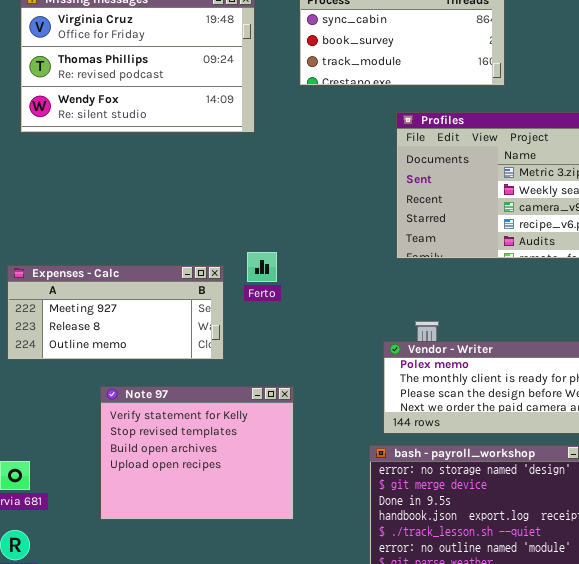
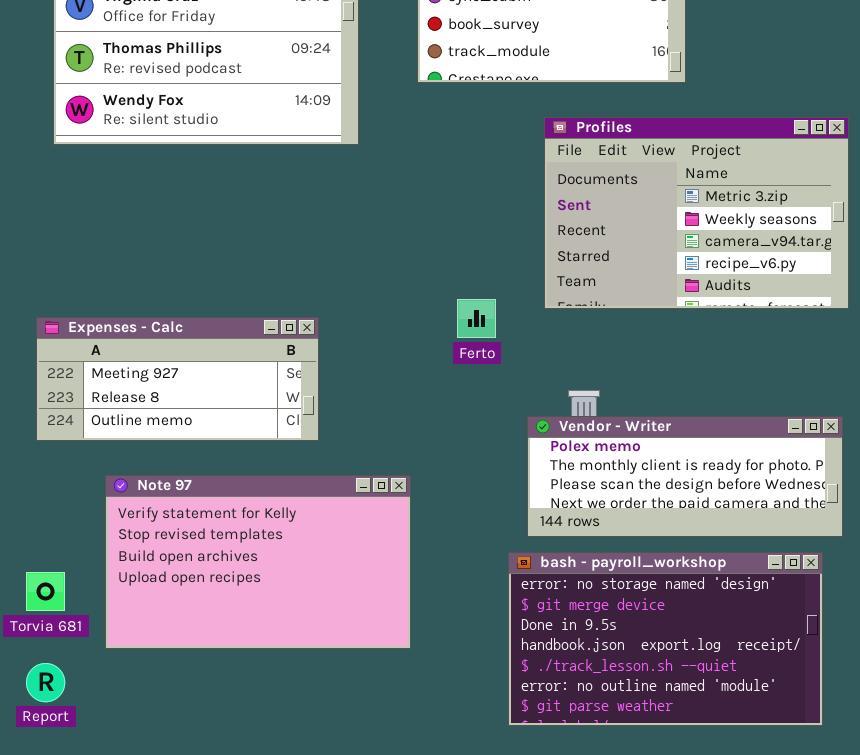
Ferto: [247,252,277,282] -> [457,299,496,338], moved
Note 97: [100,386,294,520] -> [105,475,411,649], resized

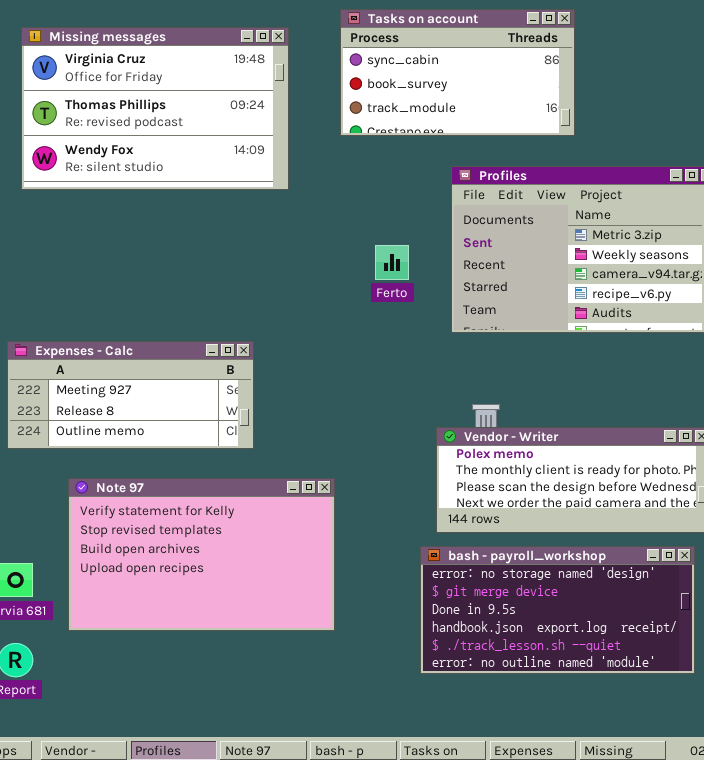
Ferto: [457,299,496,338] -> [375,245,409,280], moved
bash - payroll_workshop: [508,552,823,726] -> [420,546,695,674], resized

